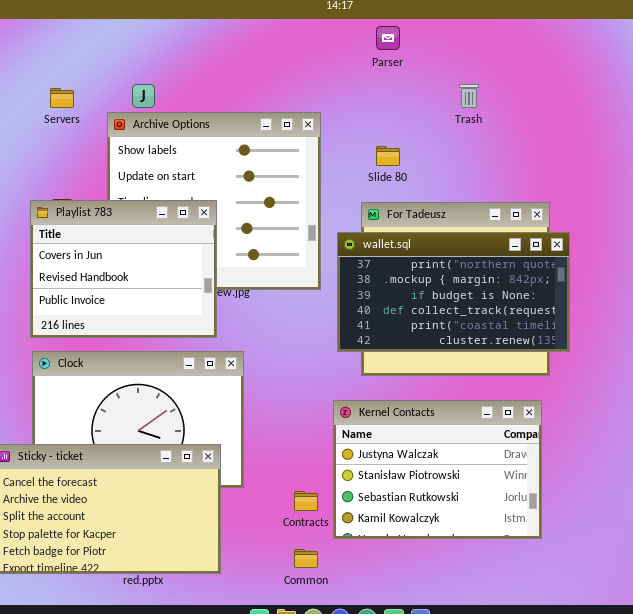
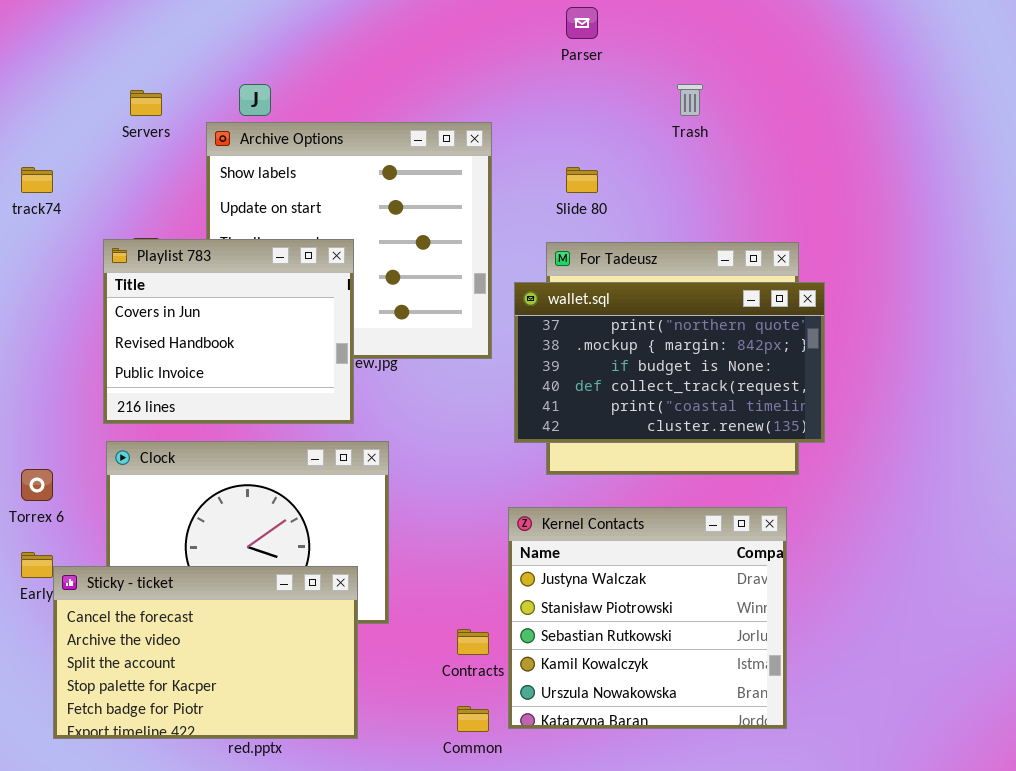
Kernel Contacts: [333,400,542,539] -> [508,507,787,729], resized

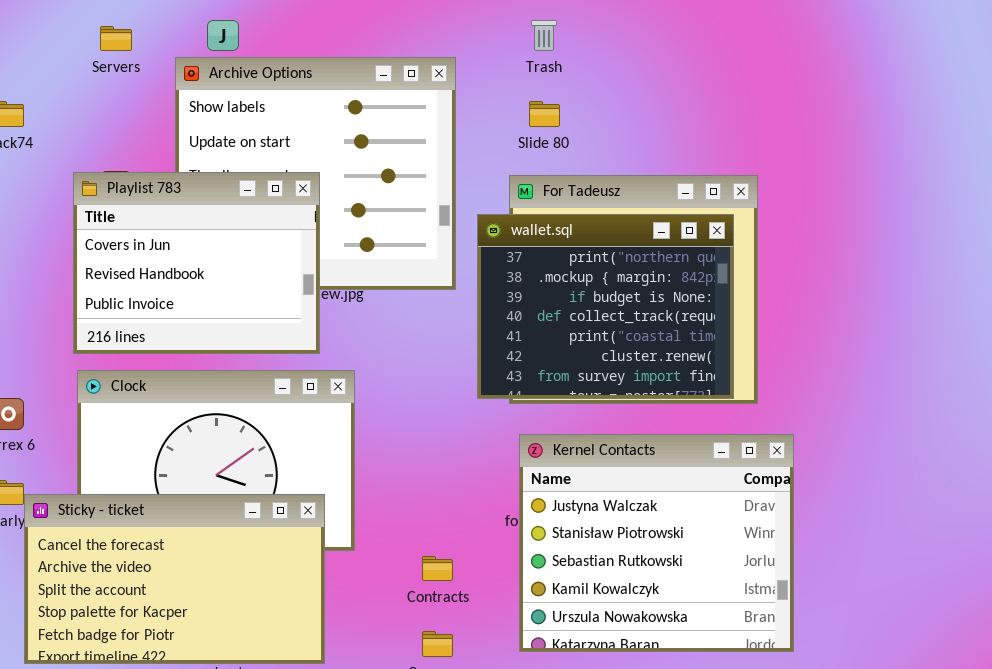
Trash: [677,84,703,116] -> [531,20,557,51], moved
wallet.sql: [514,282,825,443] -> [477,214,734,399], resized
Kernel Contacts: [508,507,787,729] -> [519,434,794,652], moved

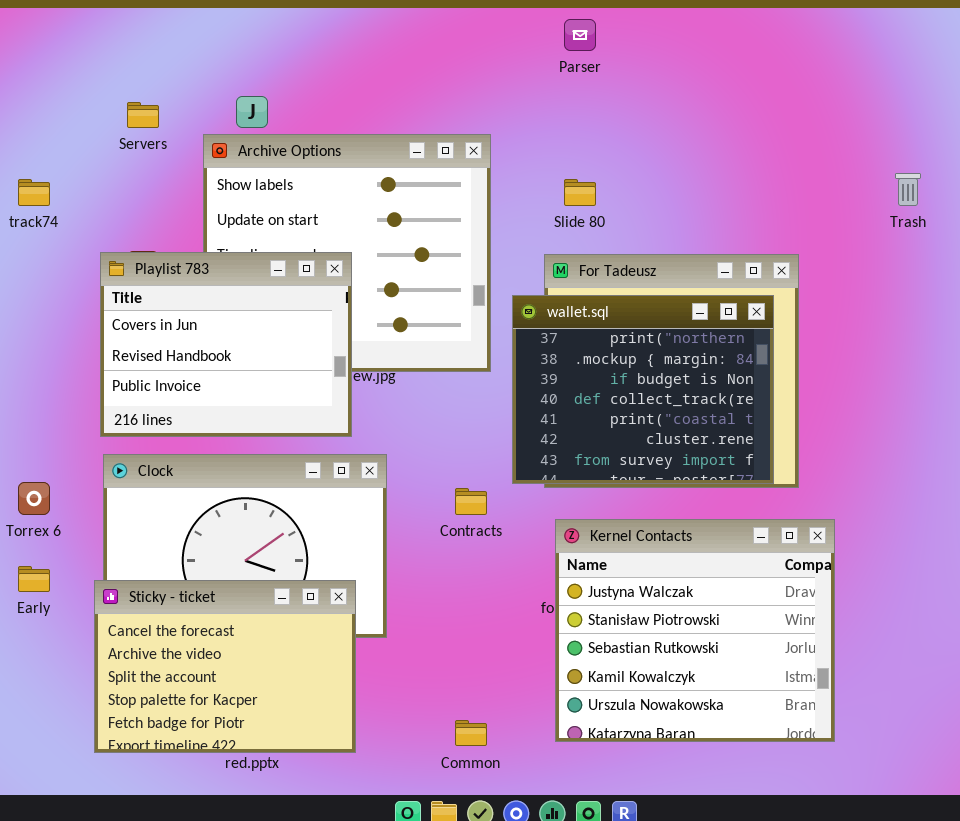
Trash: [531,20,557,51] -> [895,173,921,206], moved
Sticky - ticket: [24,494,325,664] -> [94,580,356,753], resized
Contracts: [422,556,453,581] -> [455,488,487,515], moved

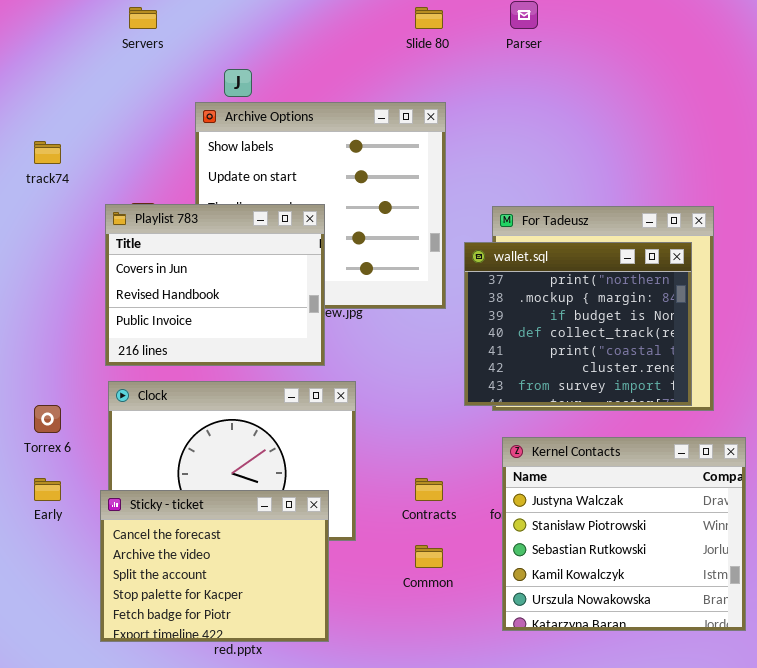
Servers: [127,102,159,128] -> [129,7,157,29], moved
Slide 80: [564,179,596,206] -> [415,7,443,29], moved
Contracts: [455,488,487,515] -> [415,478,443,501], moved
Common: [455,720,487,746] -> [415,545,443,568], moved

